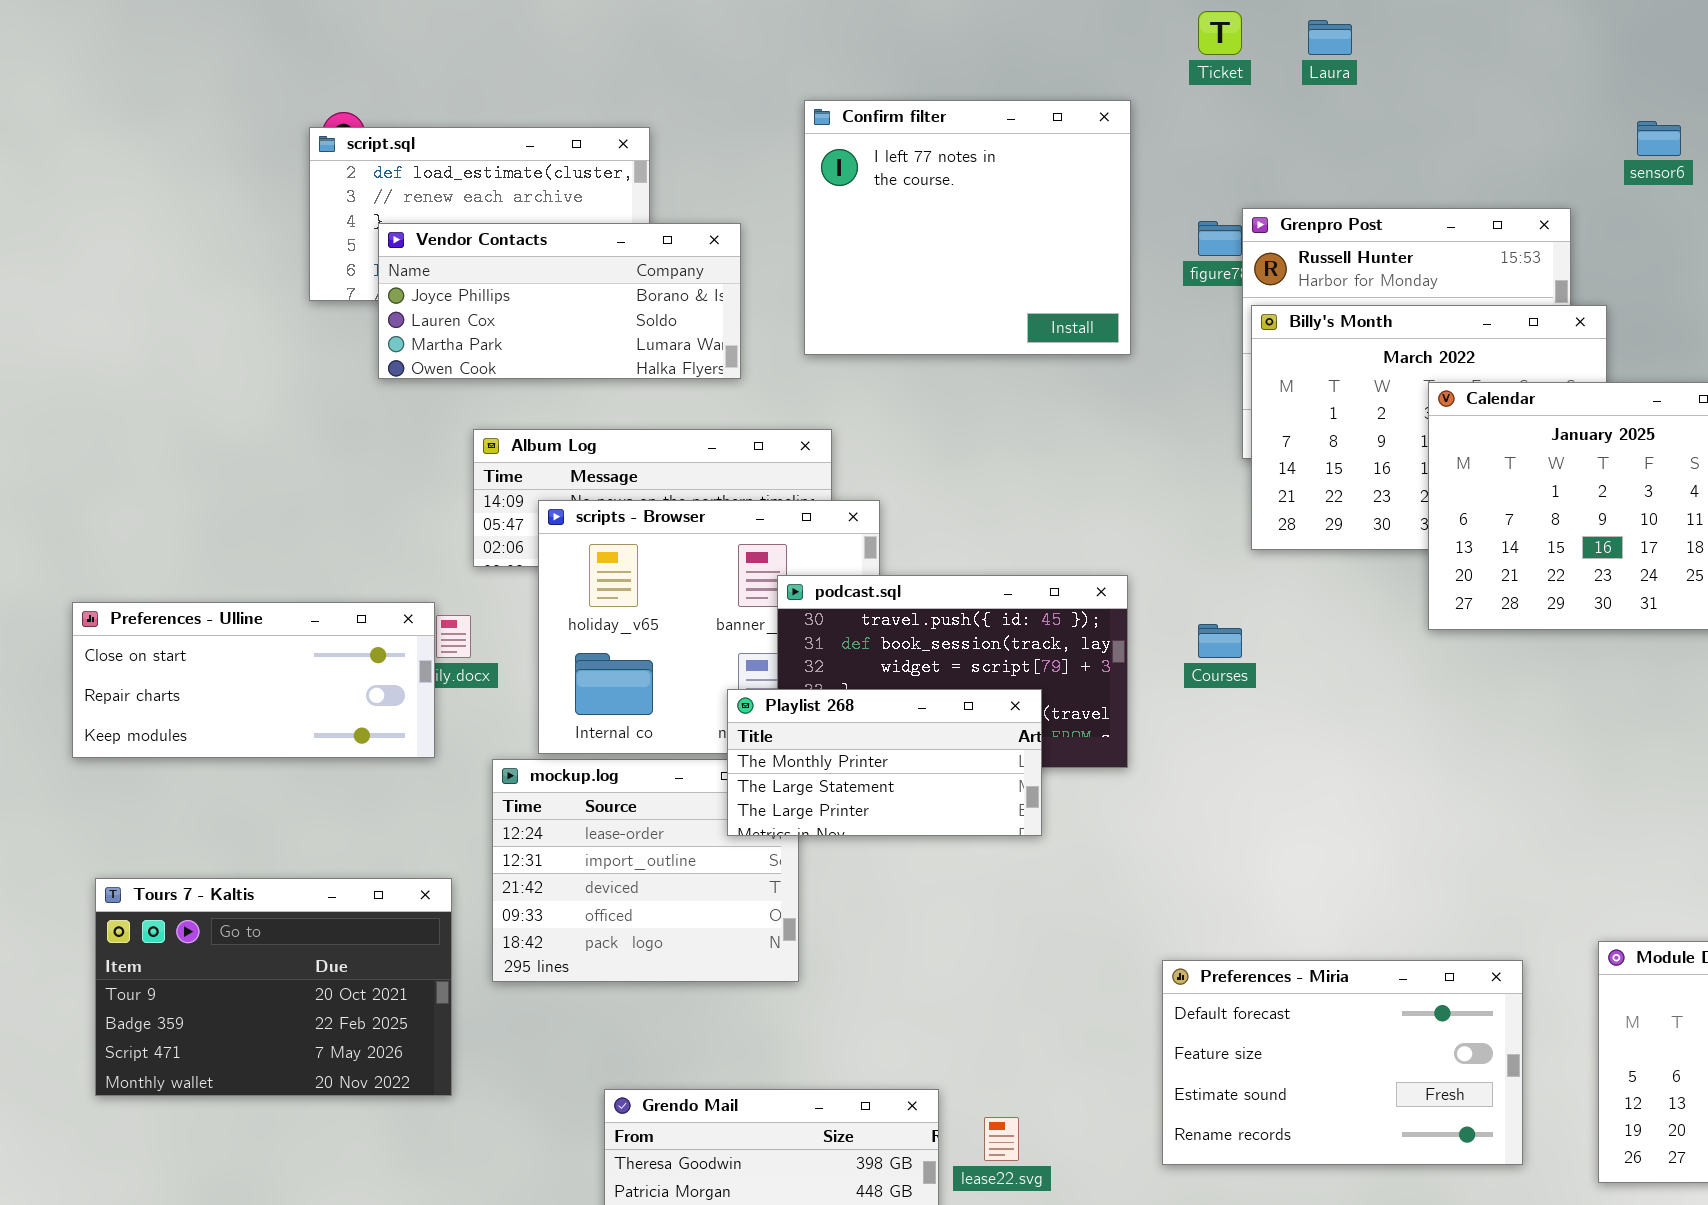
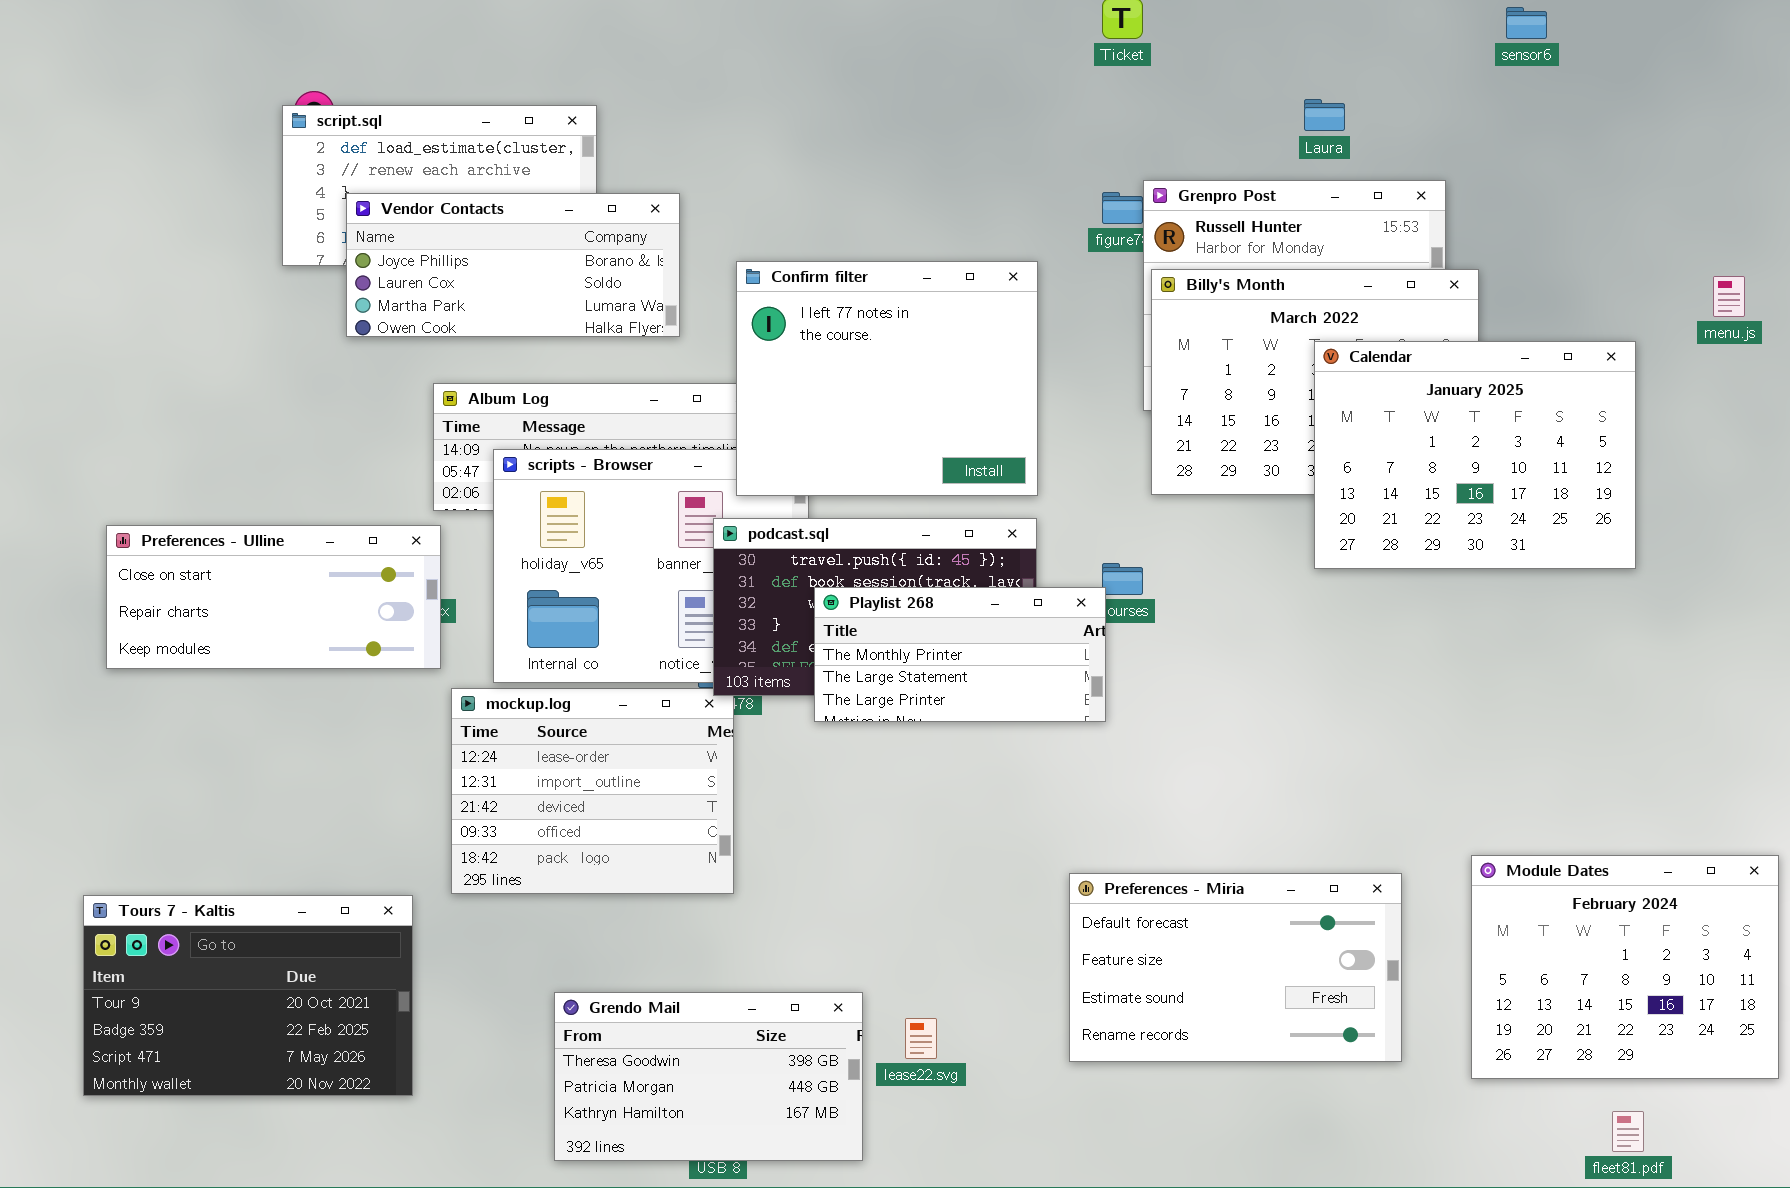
Laura: [1308,20,1352,55] -> [1304,99,1345,131], moved
Confirm filter: [804,100,1131,355] -> [736,261,1038,496], moved
sensor6: [1637,121,1681,156] -> [1506,7,1547,39], moved
Preferences - Ulline: [72,602,435,758] -> [106,525,441,669], moved
Playlist 268: [727,689,1042,836] -> [814,587,1106,722], moved
Tours 7 - Kaltis: [95,878,452,1096] -> [83,895,413,1096], moved

